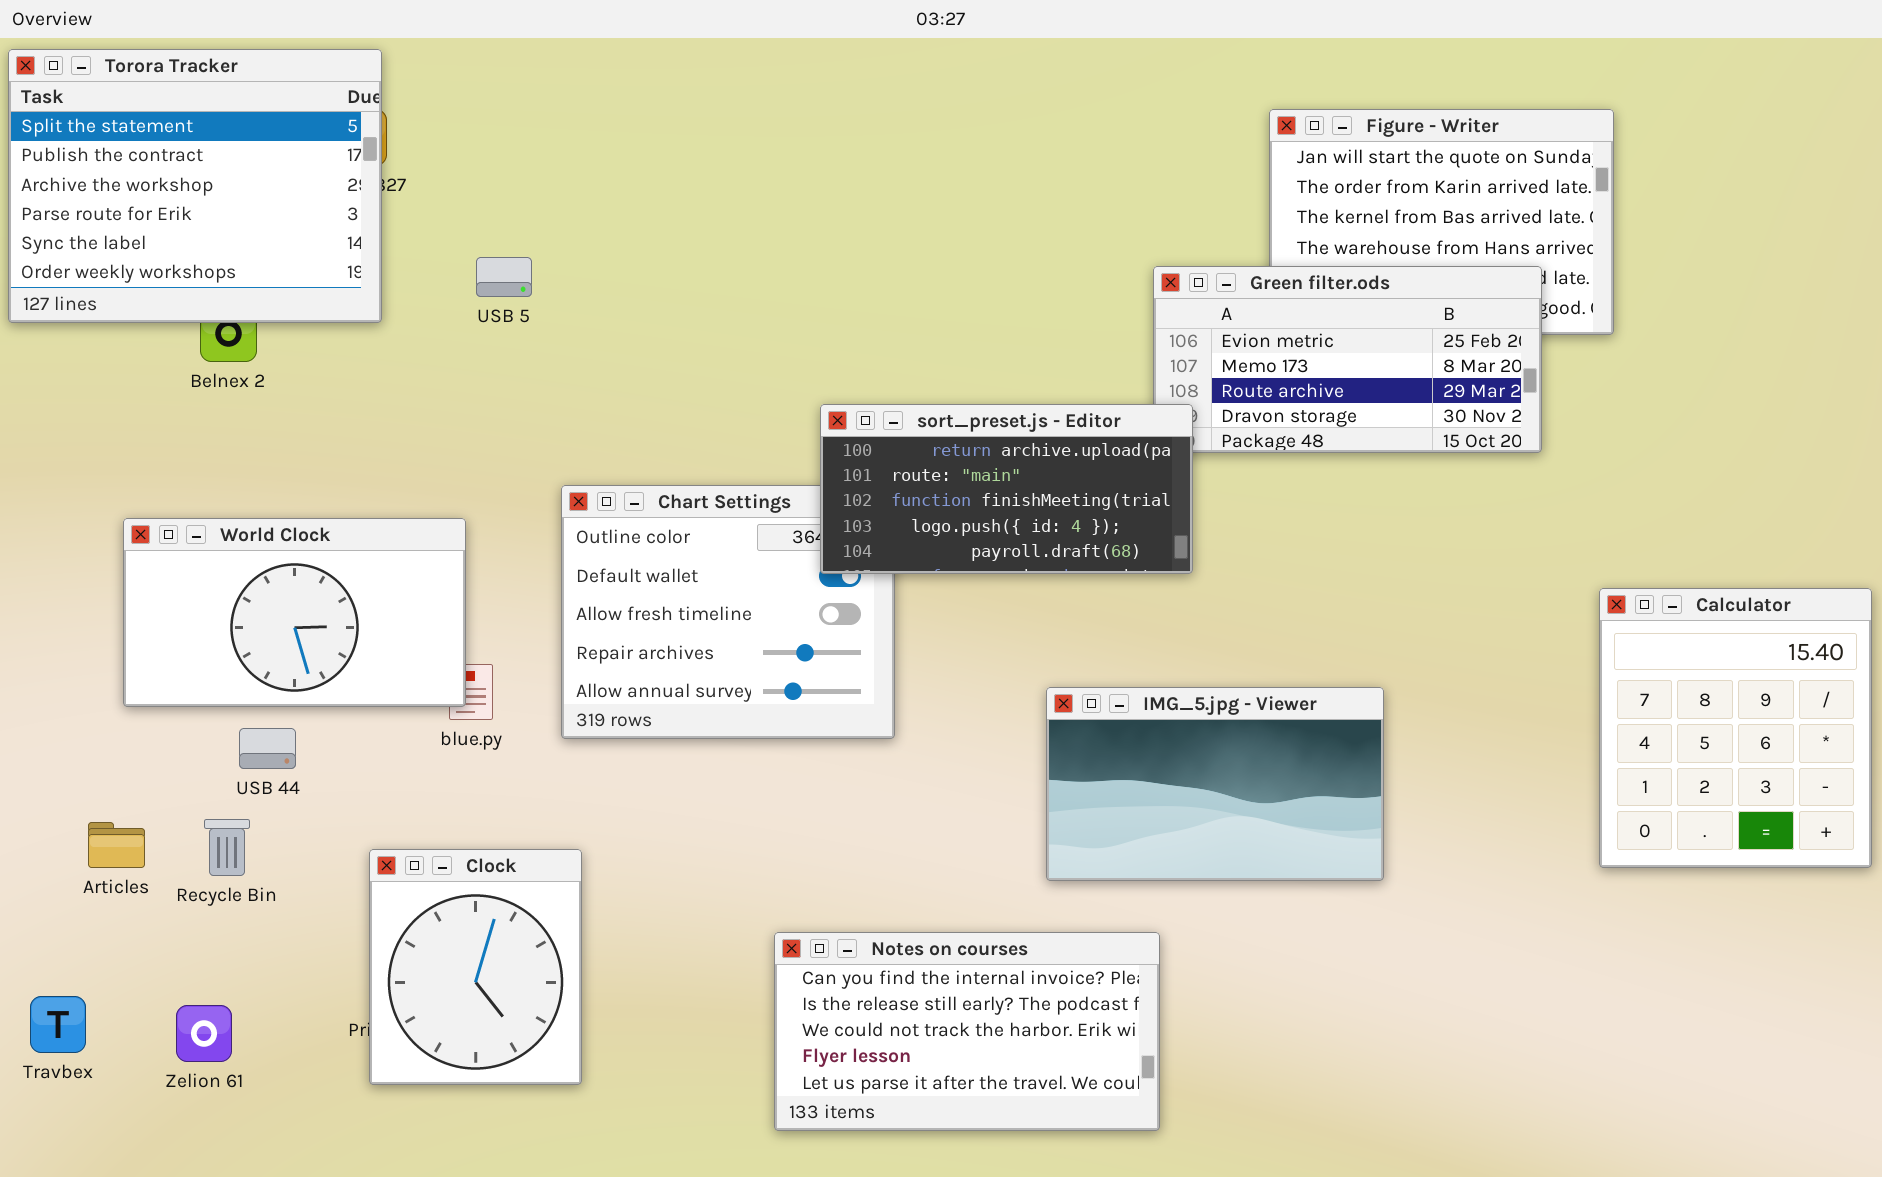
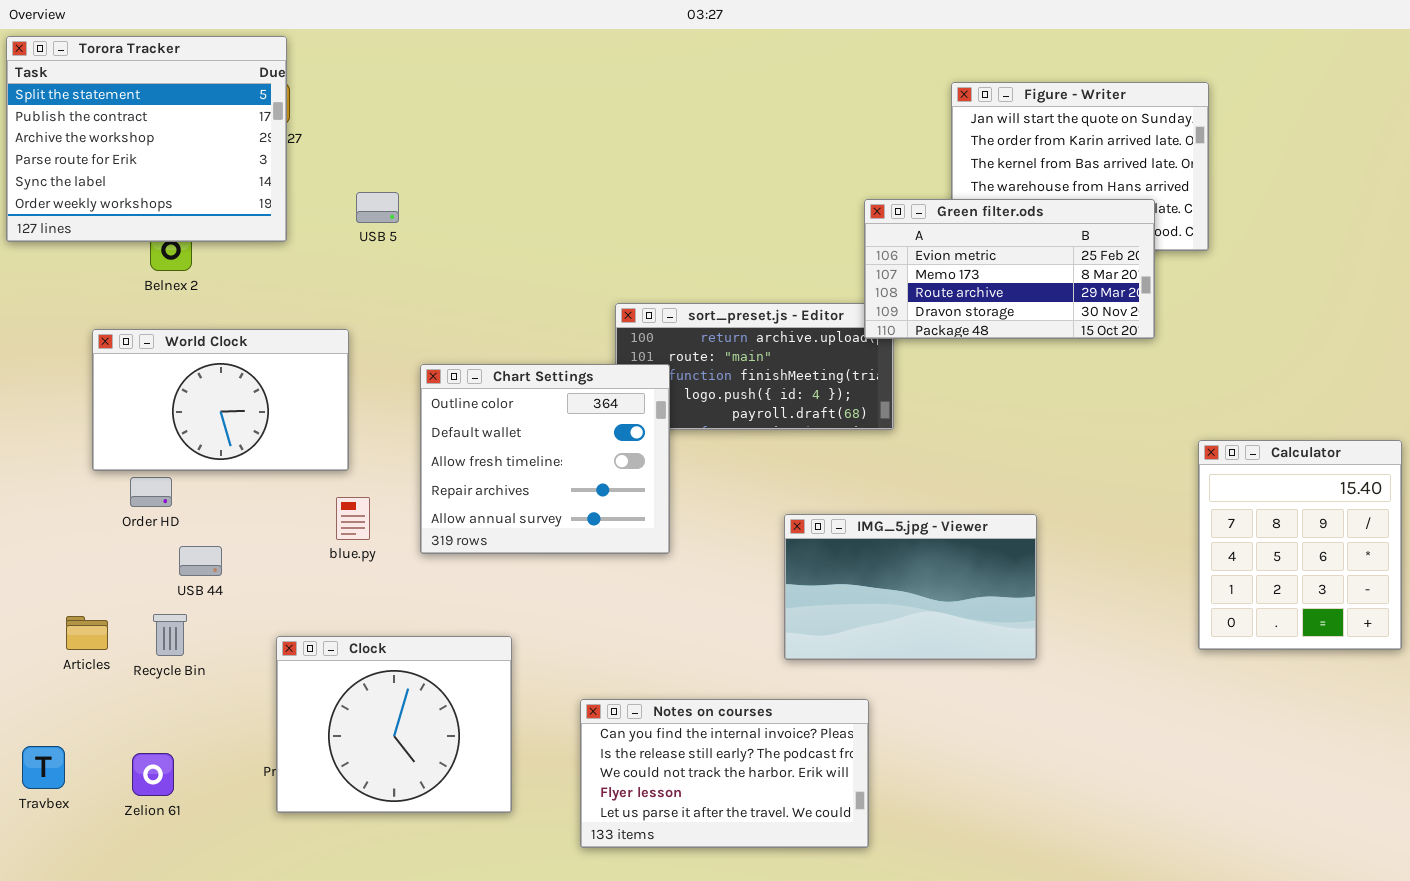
Green filter.ods: [1153,266,1542,453] -> [864,199,1155,339], raised
Chart Settings: [561,485,895,739] -> [420,364,670,554], raised
World Clock: [123,518,466,707] -> [92,329,349,471], moved
Clock: [369,849,582,1085] -> [276,636,512,813], resized

